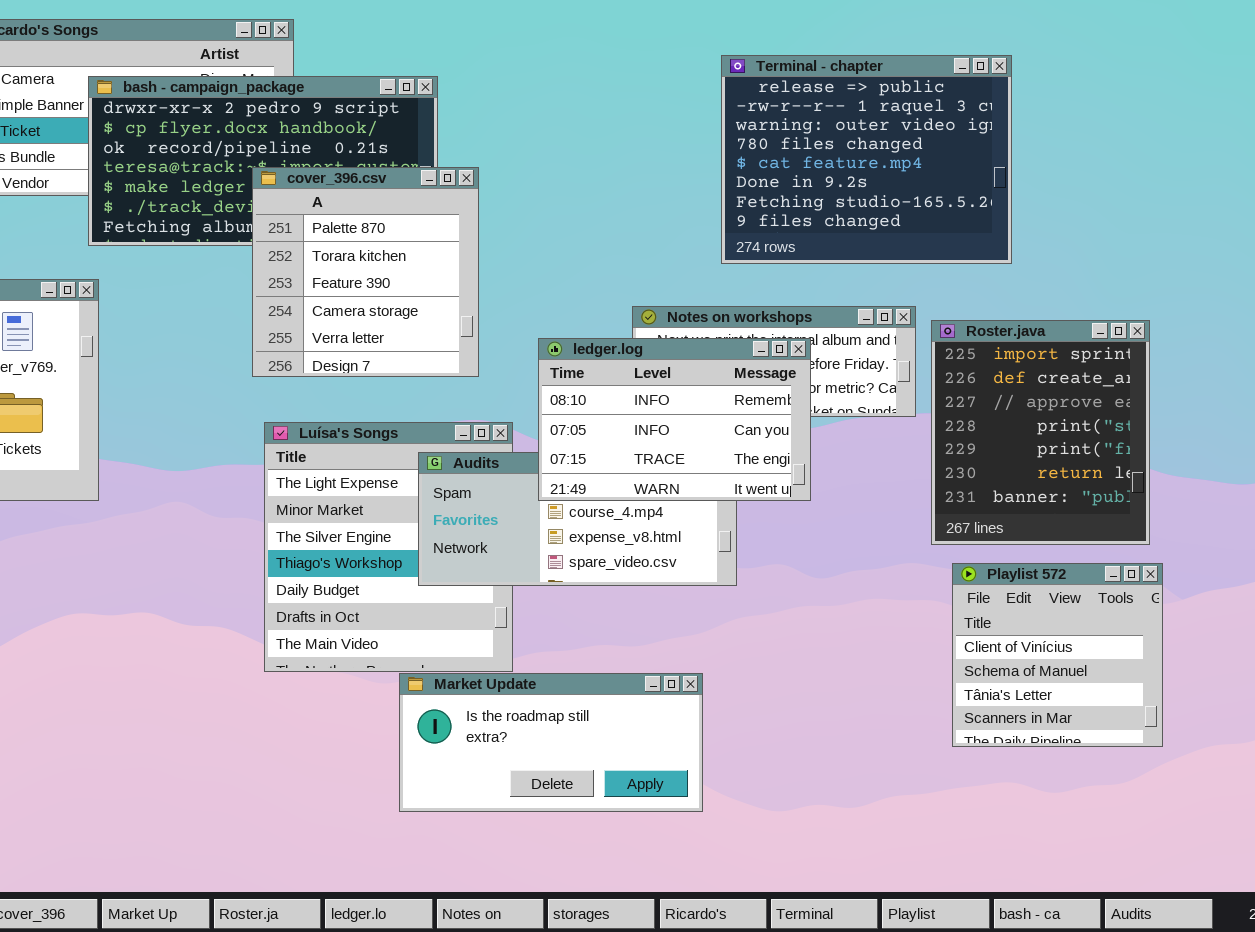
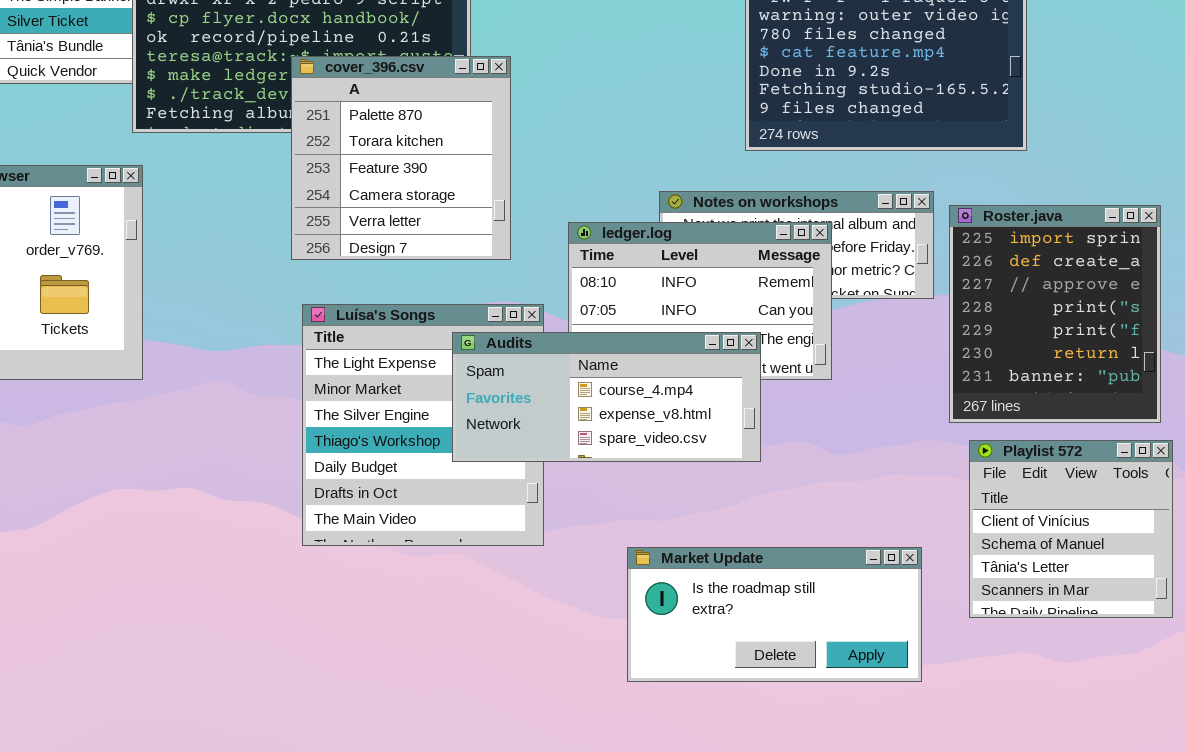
Audits: [418,452,737,586] -> [452,332,761,462], raised
Market Update: [399,673,703,812] -> [627,547,922,682], moved

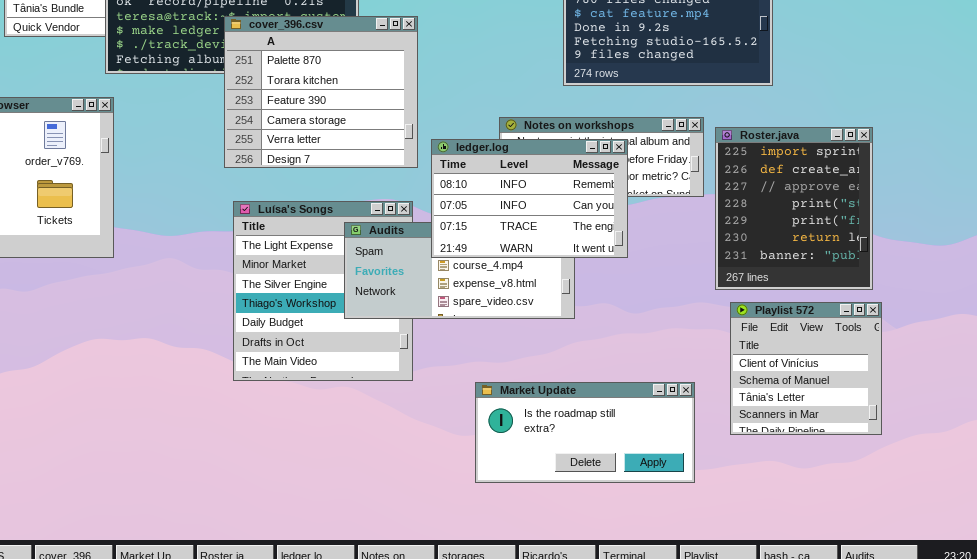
cover_396.csv: [291,56,511,260] -> [224,16,418,168], resized
ledger.log: [568,222,832,380] -> [431,139,628,258], raised

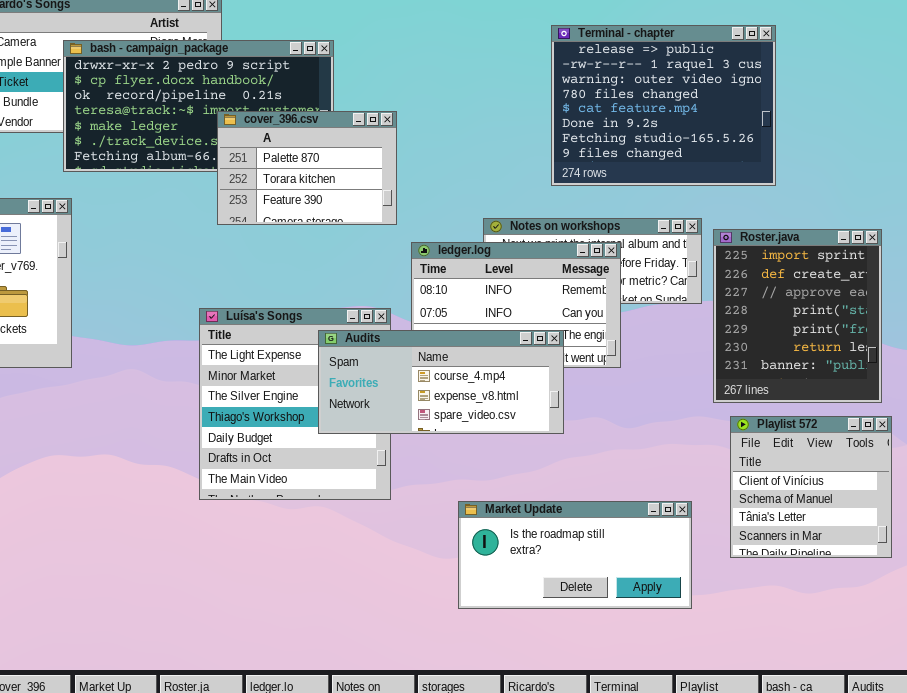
cover_396.csv: [224,16,418,168] -> [217,111,397,225], resized
Audits: [344,222,575,319] -> [318,330,564,434], raised

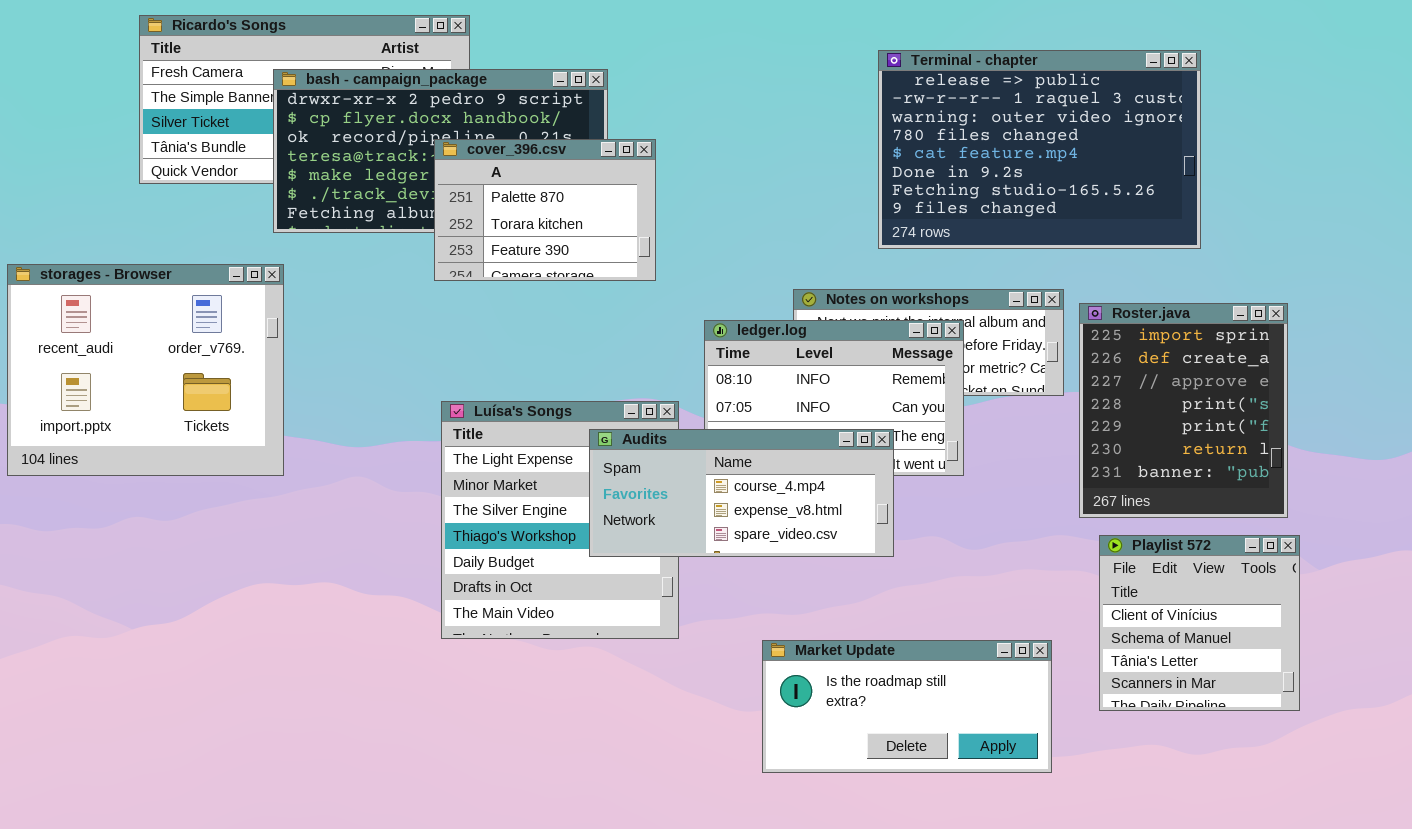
Terminal - chapter: [551,25,776,186] -> [878,50,1201,249], resized
cover_396.csv: [217,111,397,225] -> [434,139,656,281], moved

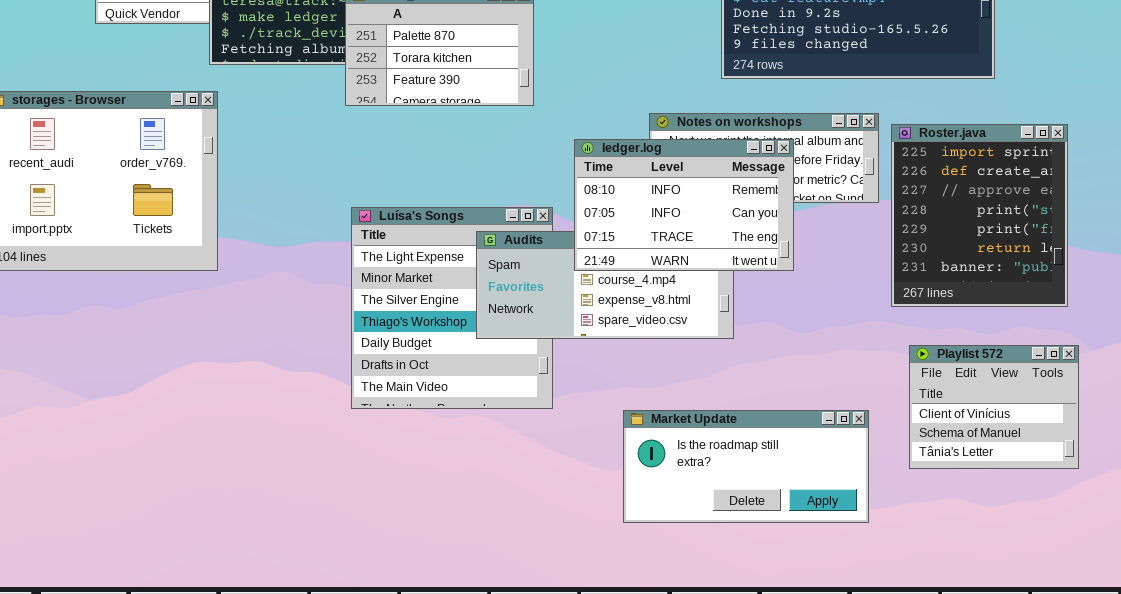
ledger.log: [704,320,964,476] -> [574,139,794,271], raised
Playlist 572: [1099,535,1300,711] -> [909,345,1079,469], resized

